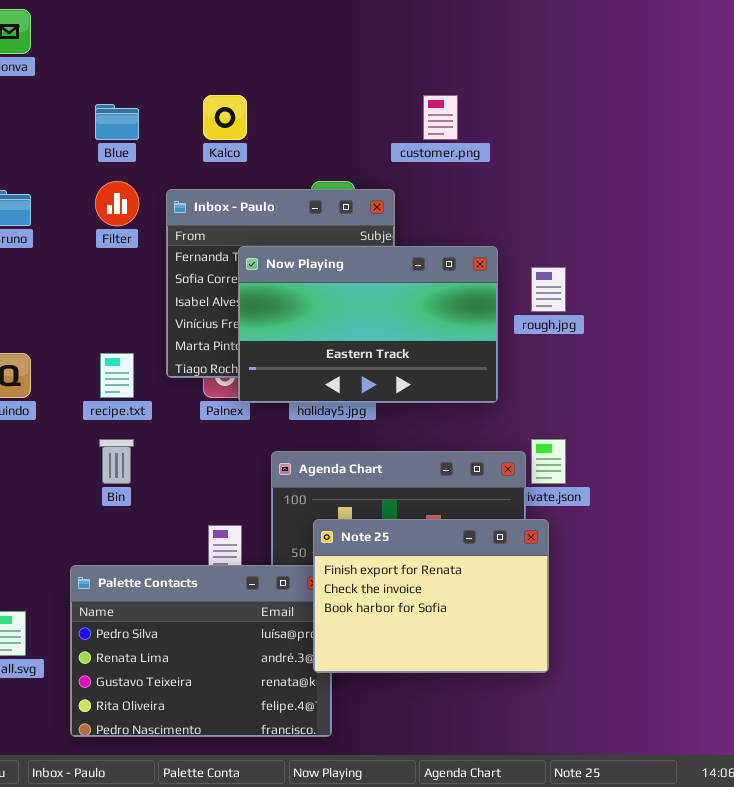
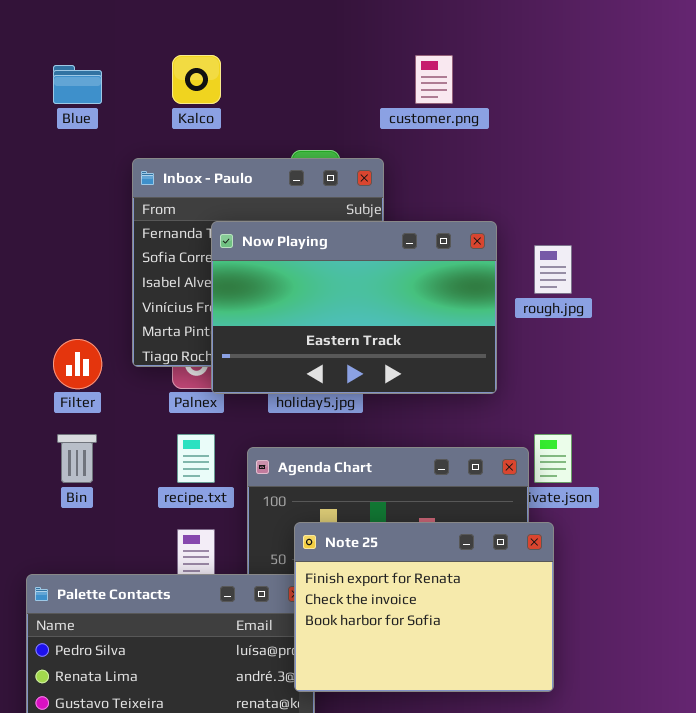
Filter: [95,181,139,226] -> [53,339,102,389], moved
recipe.txt: [100,353,134,398] -> [177,434,215,483], moved

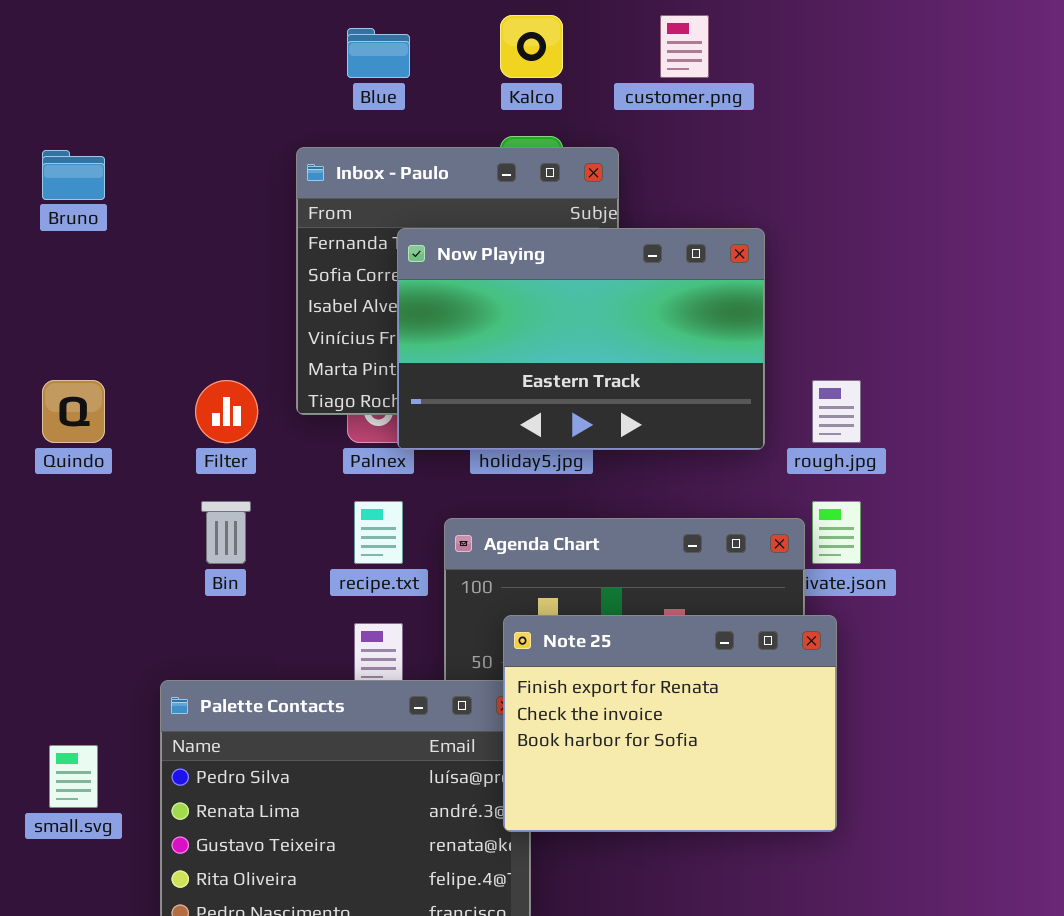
Kalco: [172,55,221,104] -> [500,15,563,78], moved
Blue: [53,65,102,104] -> [347,28,410,78], moved
rough.jpg: [534,245,572,294] -> [812,380,861,443], moved

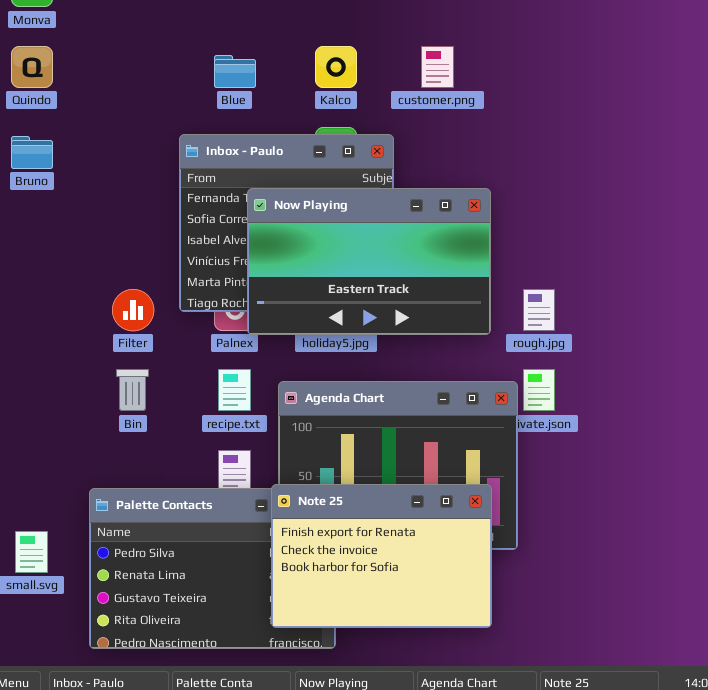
Quindo: [42,380,105,443] -> [11,46,53,88], moved
Note 25: [503,615,837,832] -> [271,484,492,628], moved

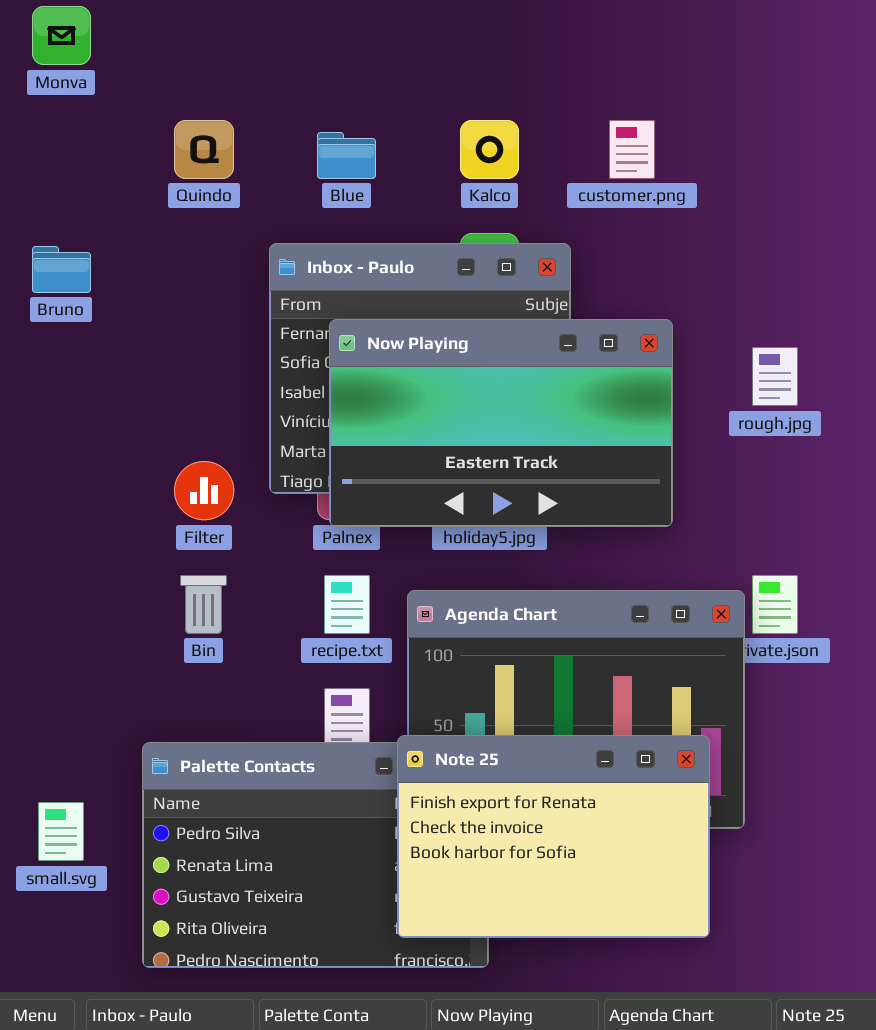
Quindo: [11,46,53,88] -> [174,120,234,179], moved
Now Playing: [247,188,491,335] -> [329,319,673,527], moved
rough.jpg: [523,289,555,331] -> [752,347,798,406], moved

